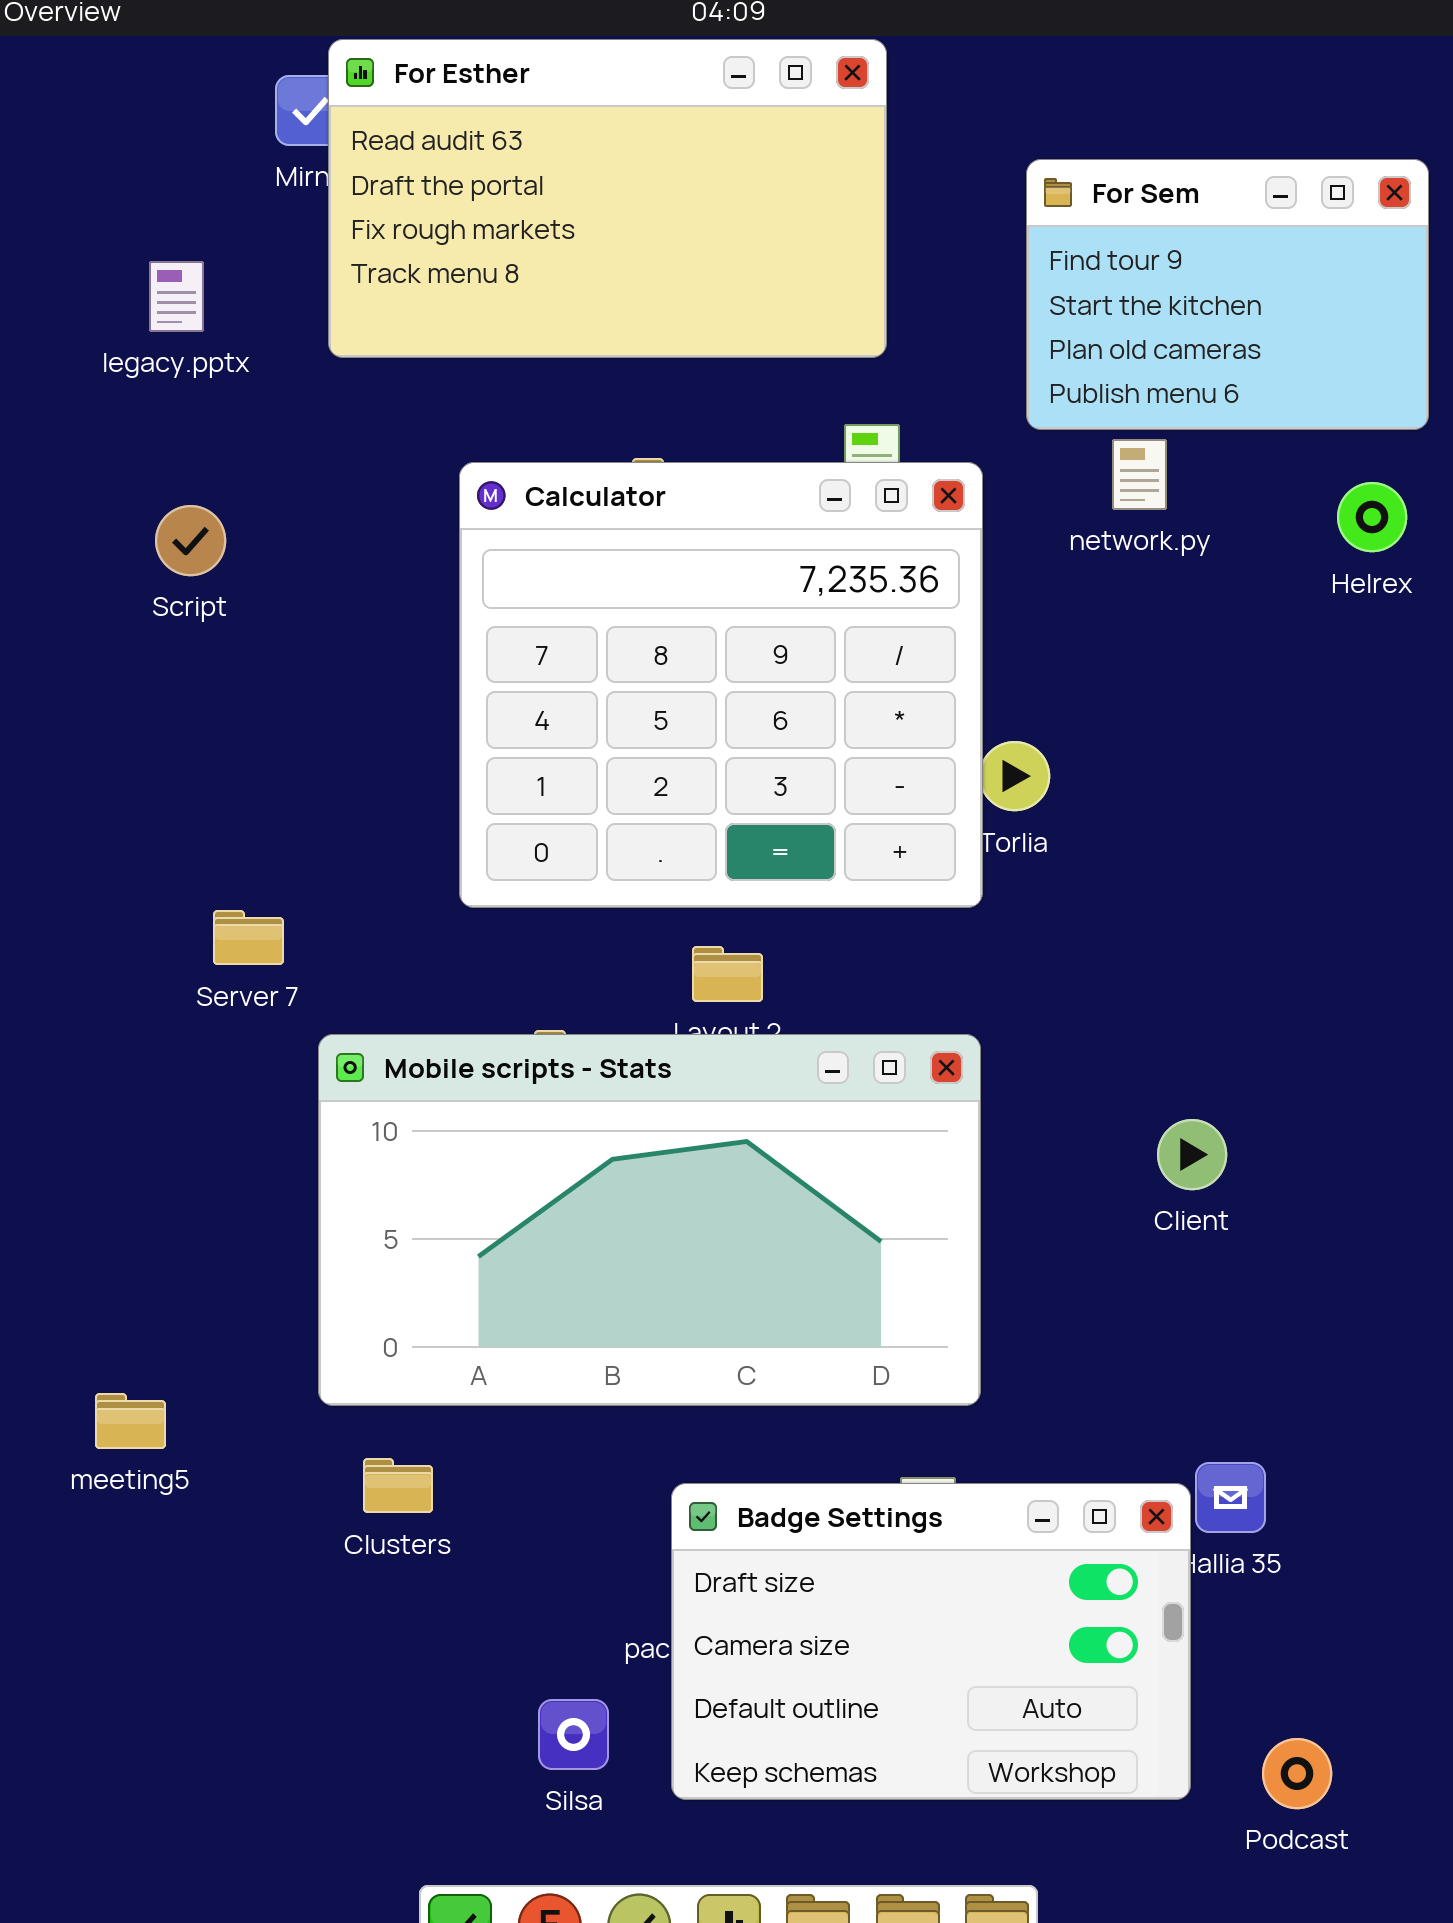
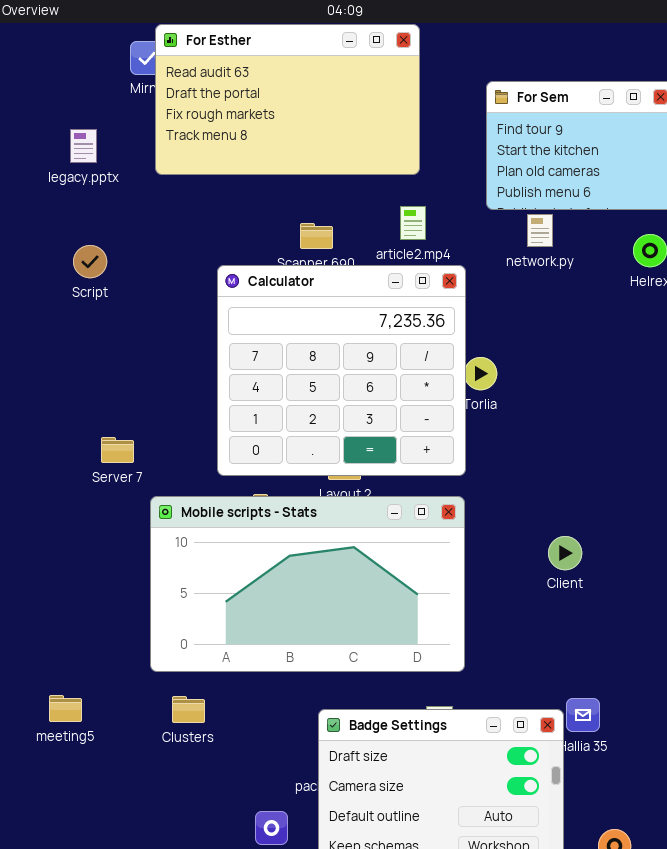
Calculator: [459,462,983,908] -> [217,265,466,476], moved
meeting5: [95,1393,166,1449] -> [49,695,82,722], moved

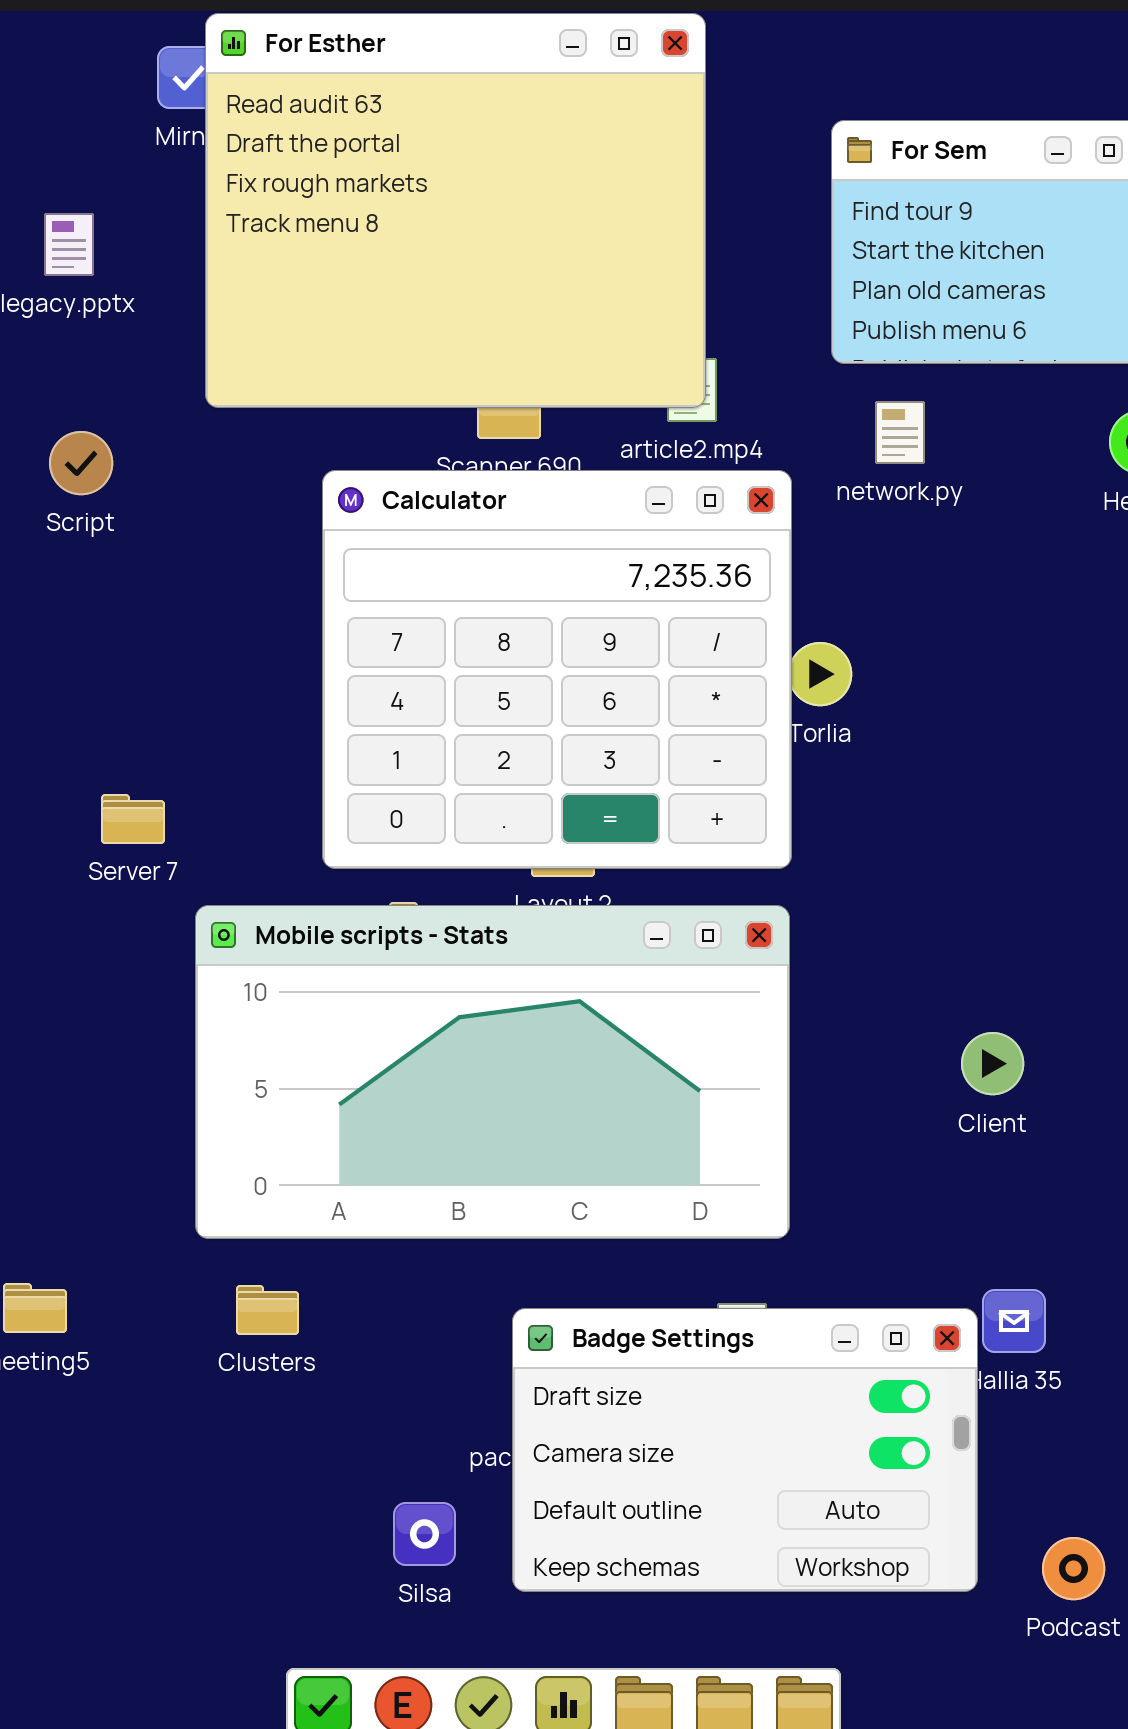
For Esther: [155,24,420,175] -> [205,13,706,408], resized
network.py: [527,214,553,247] -> [875,401,925,464], moved
Client: [548,536,582,570] -> [961,1032,1024,1095], moved

